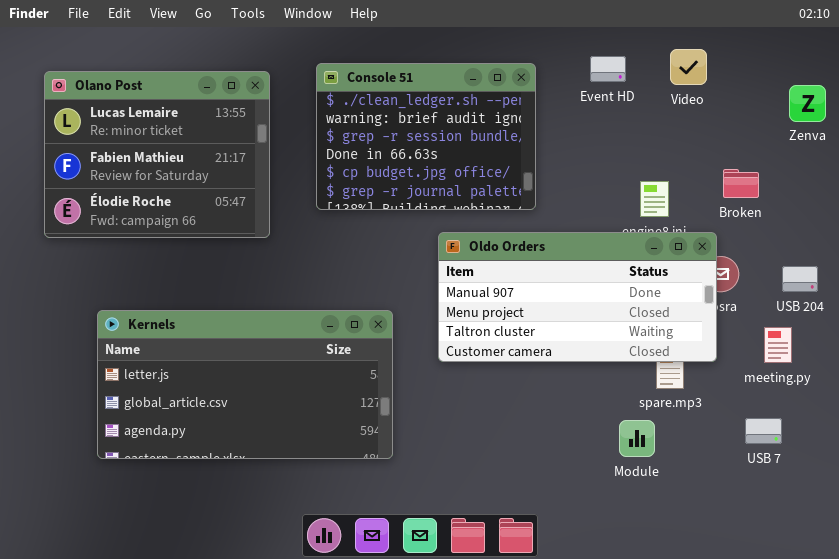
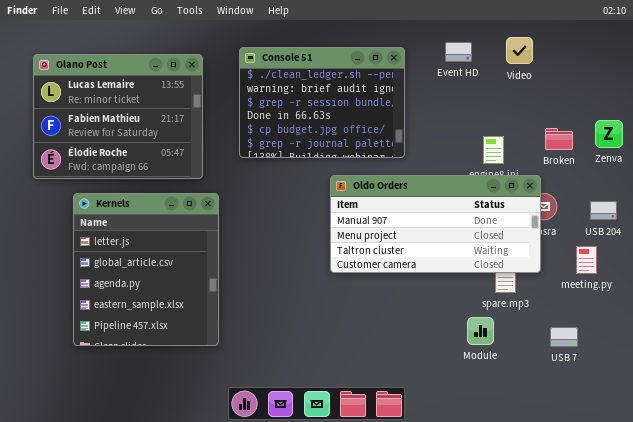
Zenva: [789,85,826,122] -> [595,120,623,148], moved
Kernels: [97,310,393,459] -> [73,193,219,346], resized
USB 7: [745,418,782,444] -> [550,327,578,347], moved

